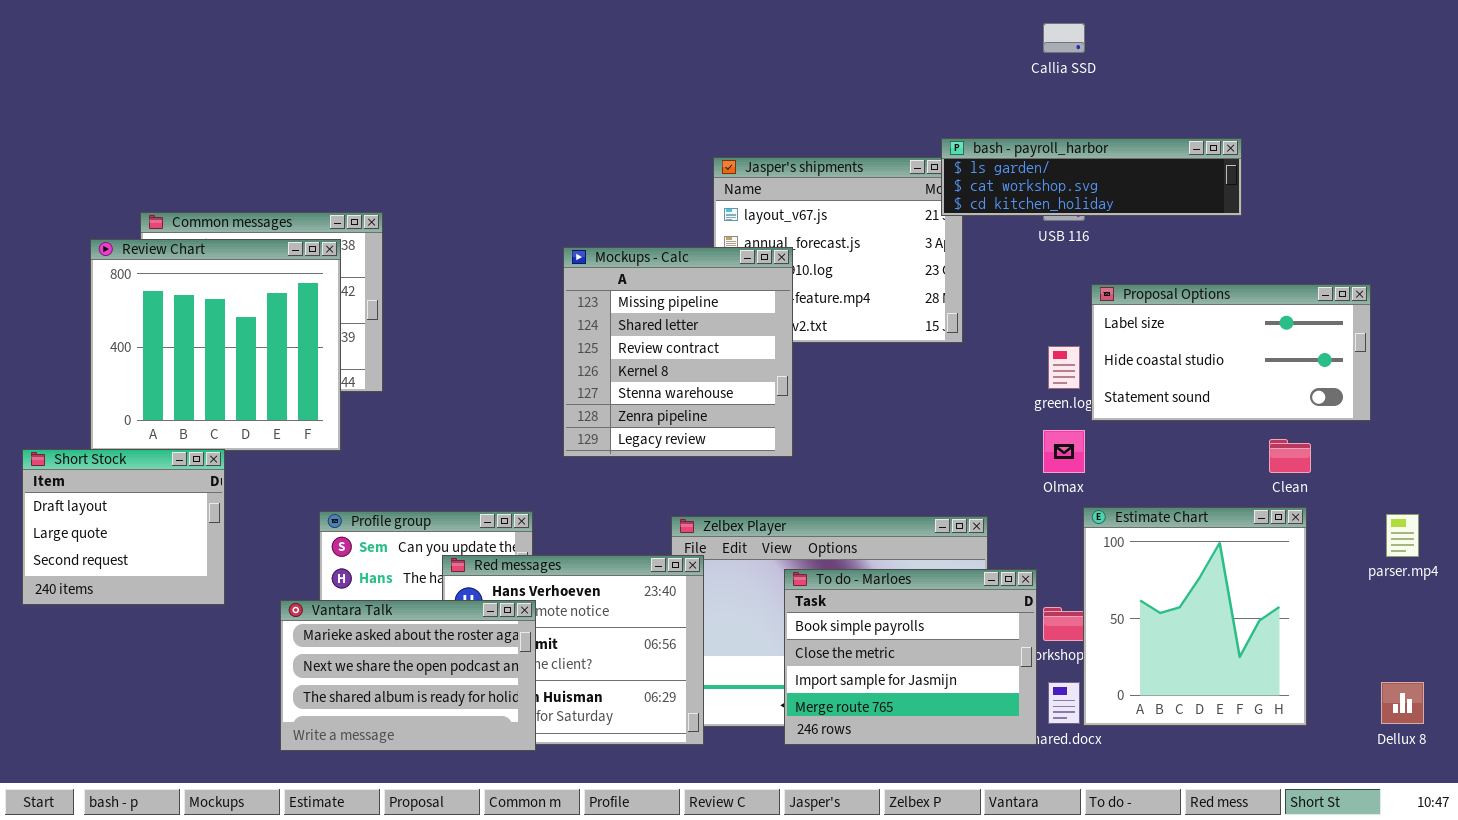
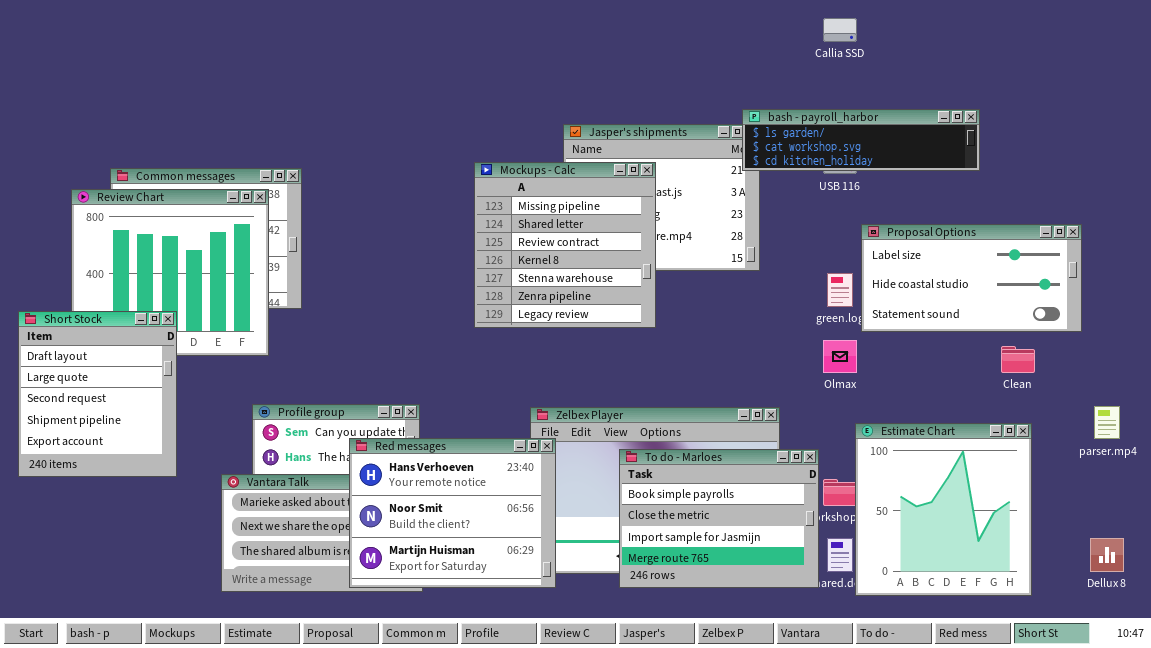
Mockups - Calc: [563,247,793,457] -> [474,162,656,328], moved
Short Stock: [22,449,225,605] -> [18,311,177,477], resized
Estimate Chart: [1083,507,1307,726] -> [855,423,1032,596], moved
Red messages: [442,555,704,745] -> [349,438,556,588], raised

